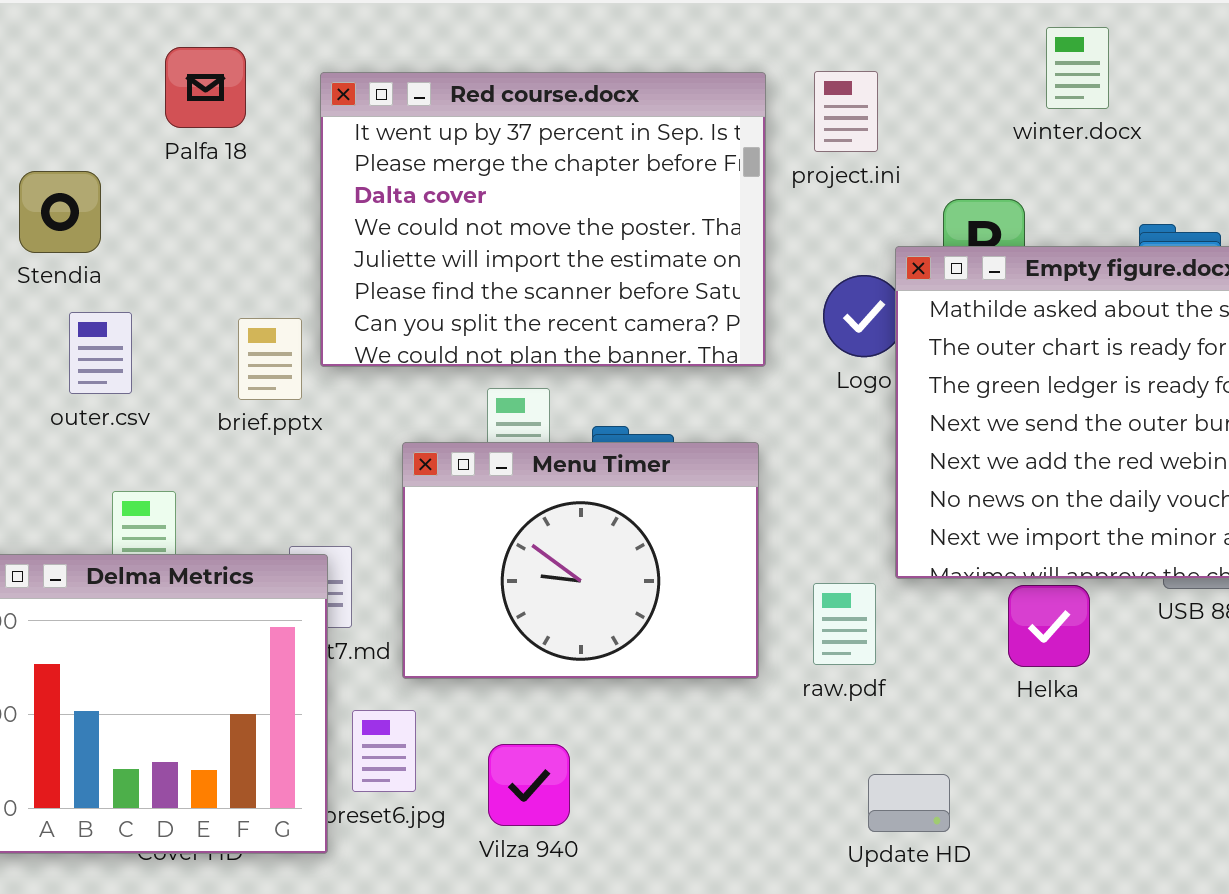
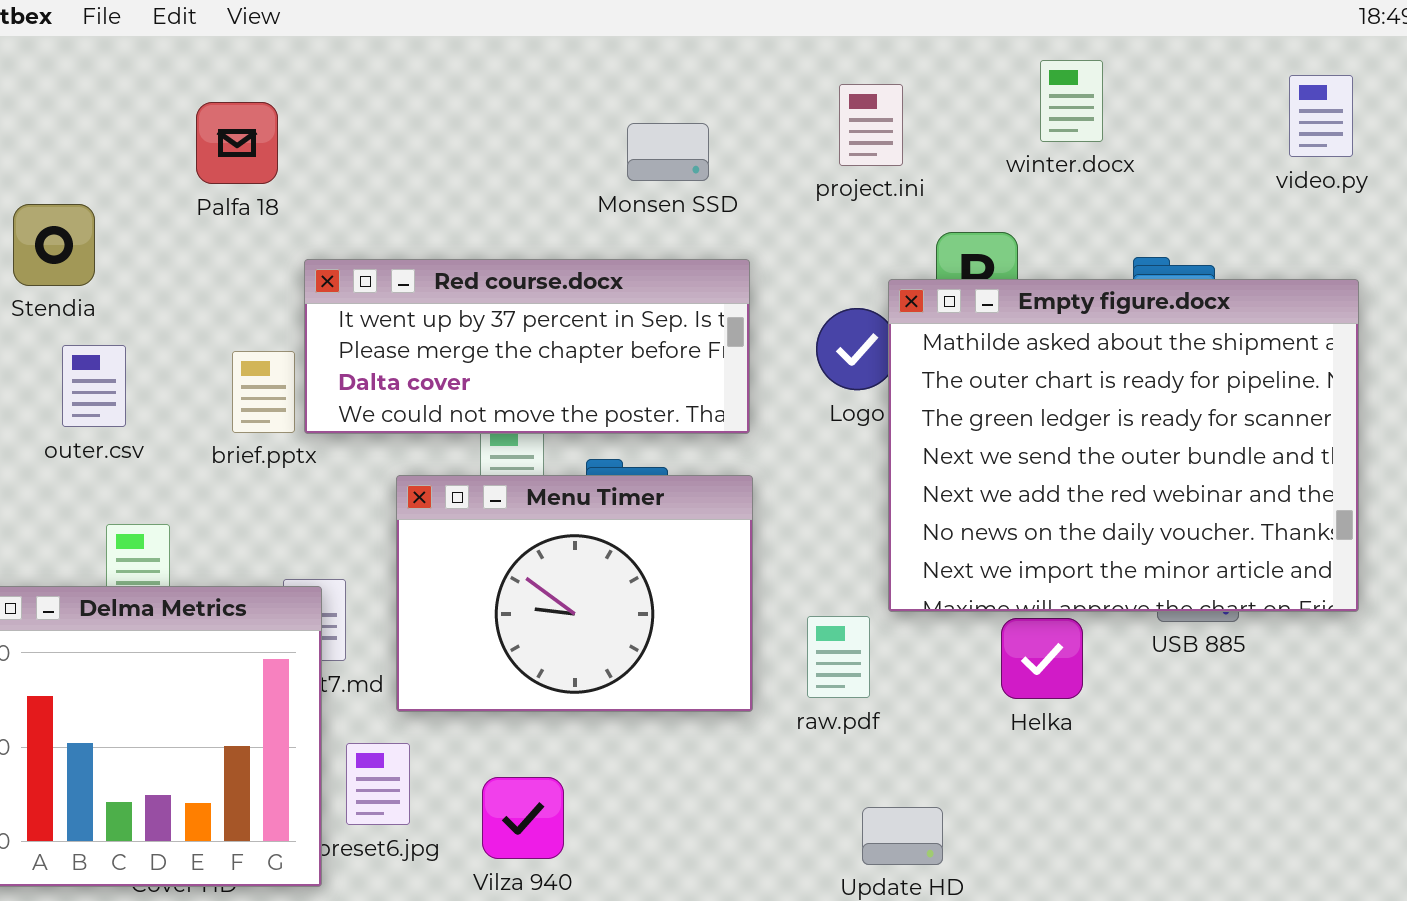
Palfa 18: [165,47,246,128] -> [196,102,278,184], moved
project.ini: [814,71,878,152] -> [839,84,903,166], moved
Red course.docx: [320,72,766,367] -> [304,259,750,434], moved, resized

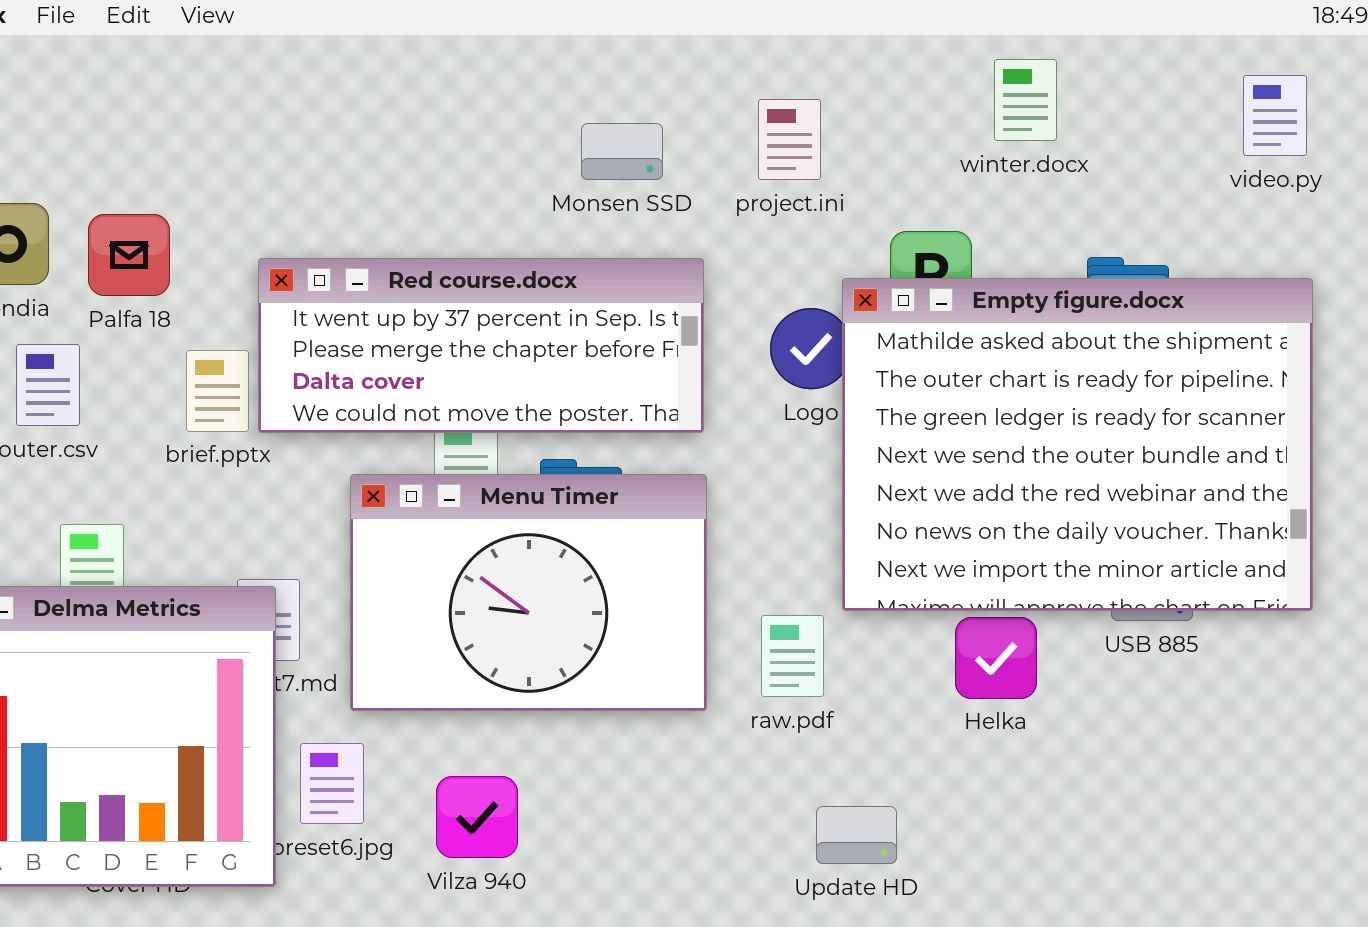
project.ini: [839,84,903,166] -> [758,99,821,180], moved
Palfa 18: [196,102,278,184] -> [88,214,170,296], moved

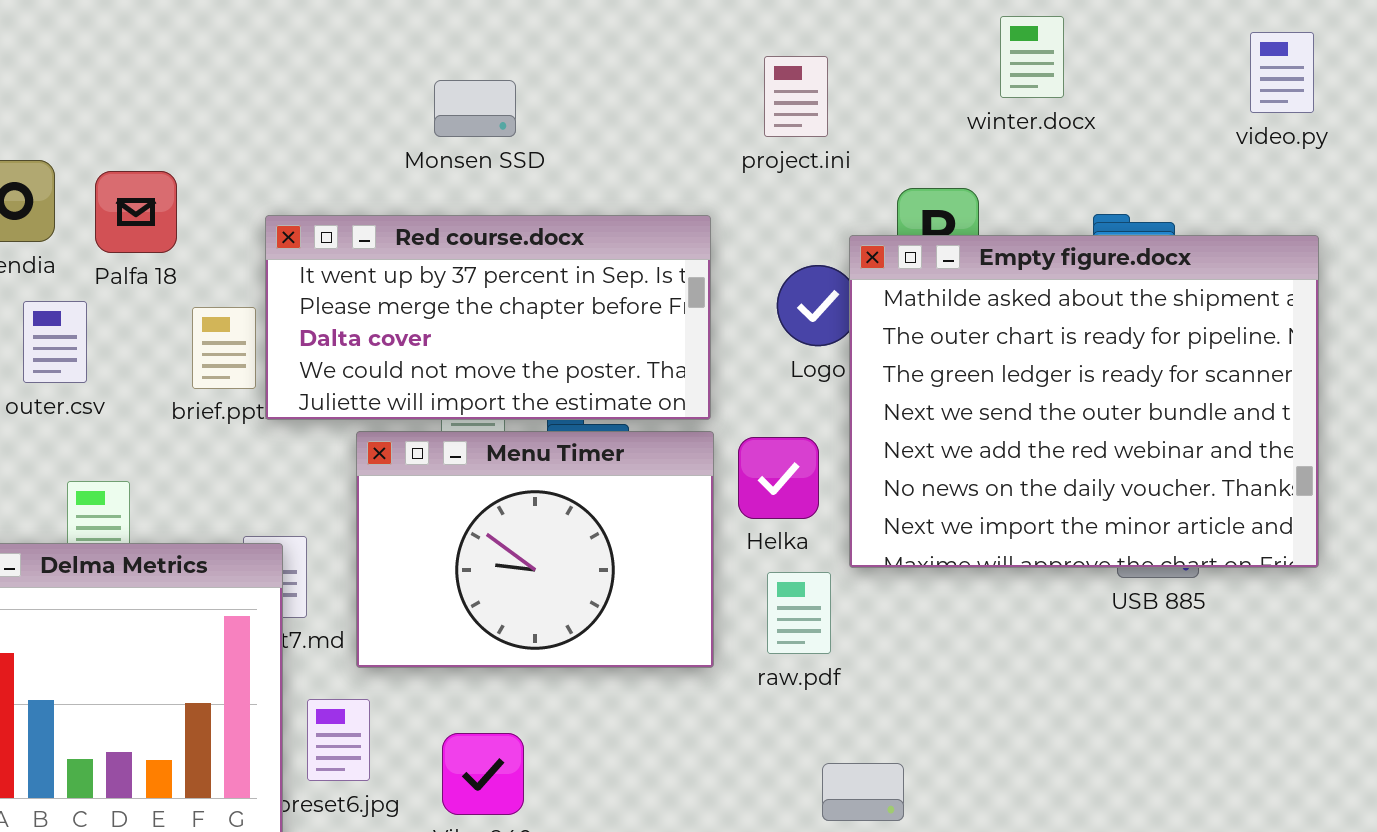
Monsen SSD: [581,123,663,180] -> [434,80,516,137], moved
Red course.docx: [258,258,704,433] -> [265,215,711,420], resized
Helka: [955,617,1037,699] -> [738,437,819,519], moved

